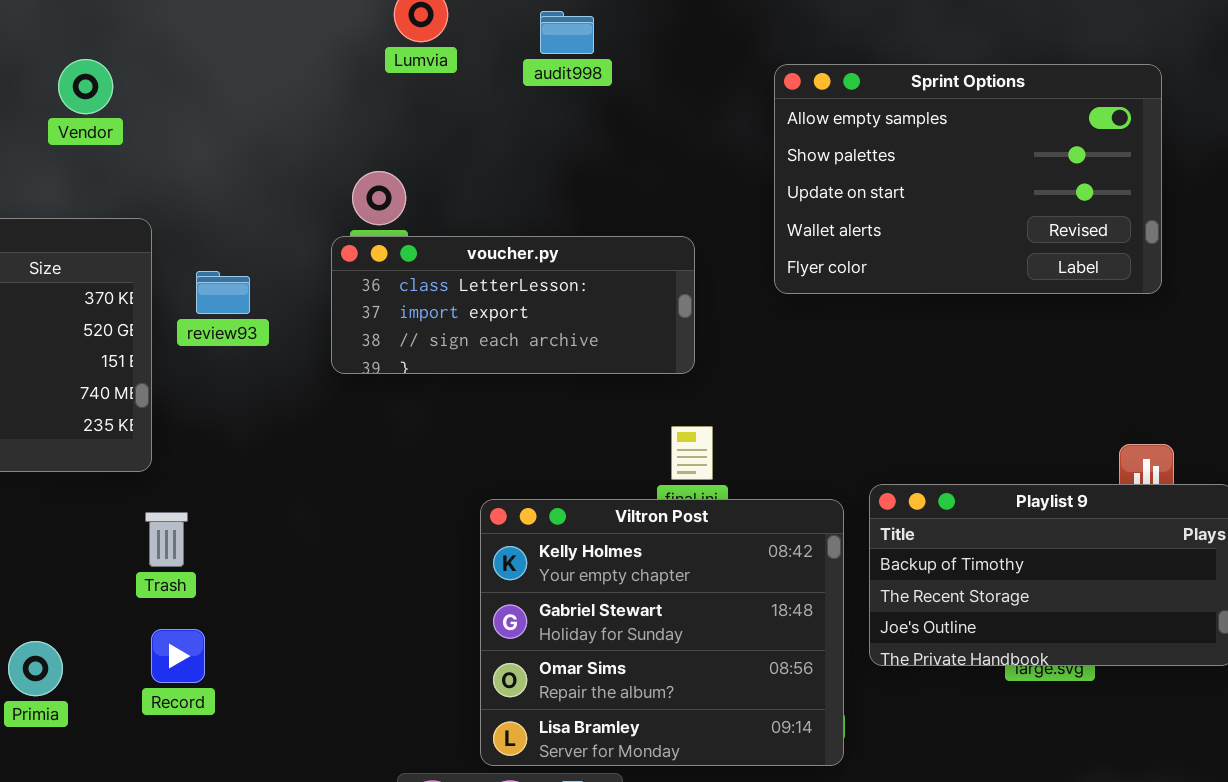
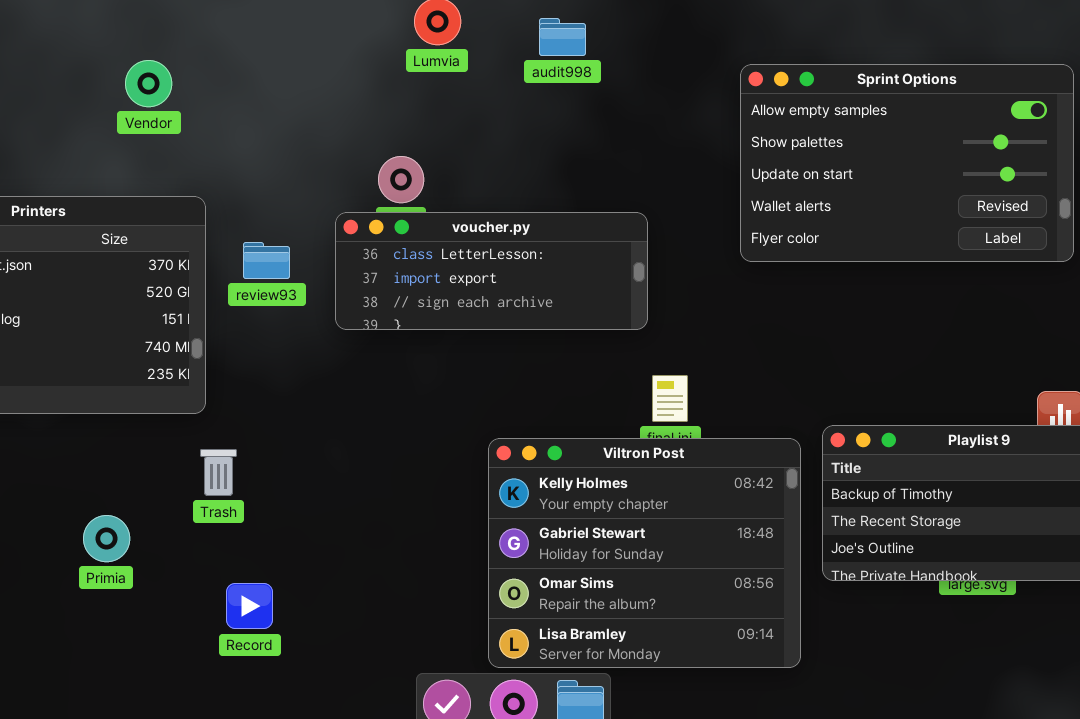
voucher.py: [331,236,695,374] -> [335,212,648,330], moved
Record: [151,629,205,683] -> [226,583,273,629], moved
Primia: [8,641,63,696] -> [83,515,130,562], moved

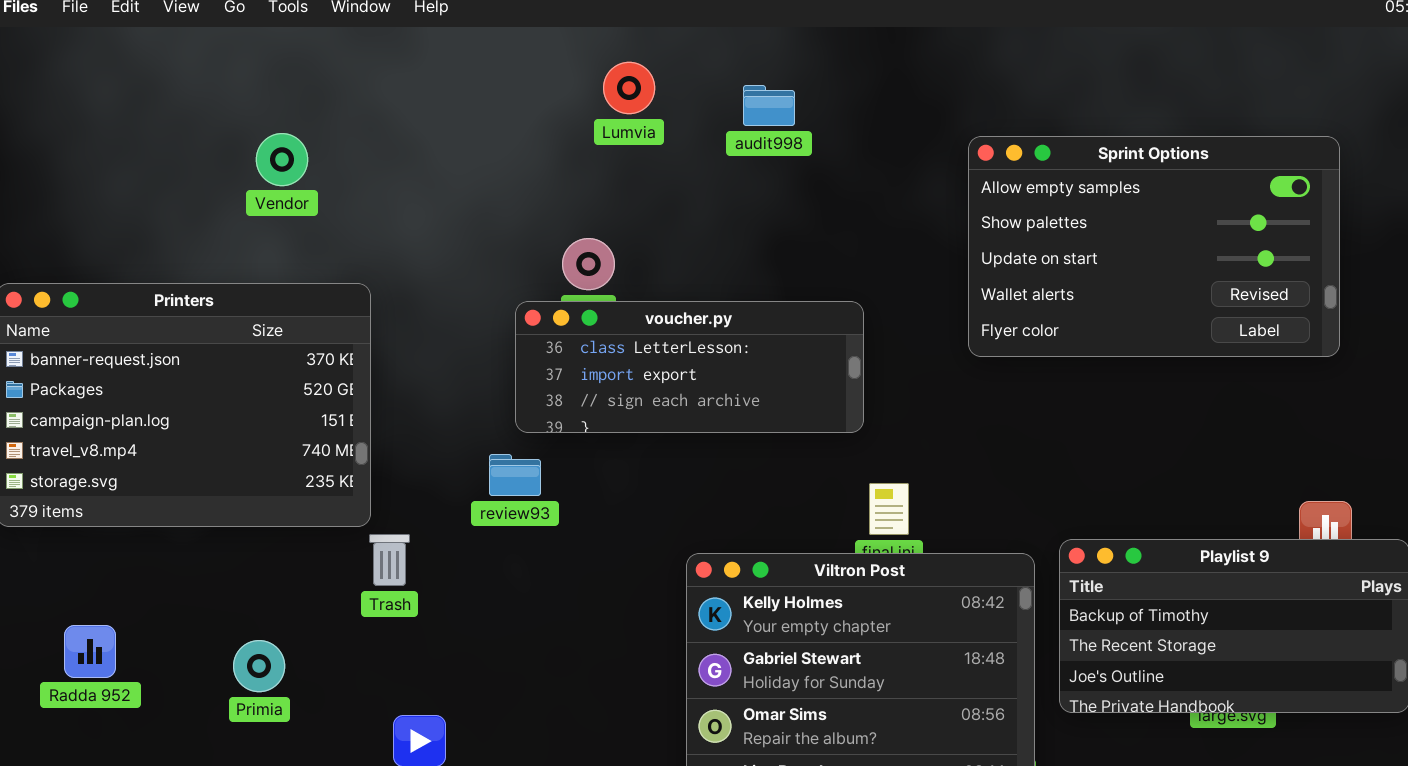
Vendor: [125,60,172,107] -> [256,133,308,186], moved
review93: [243,242,290,279] -> [489,454,541,496], moved
Trash: [200,449,237,496] -> [369,534,410,586], moved

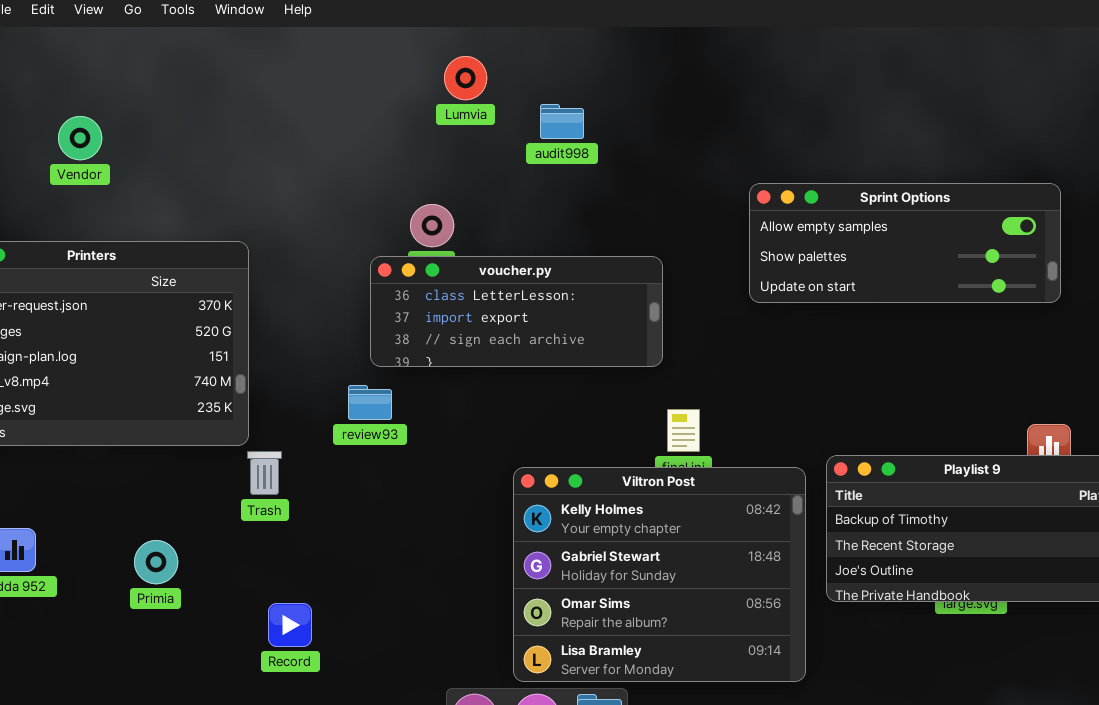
audit998: [743,85,795,126] -> [540,104,584,139], moved
Vendor: [256,133,308,186] -> [58,116,102,160], moved
Sprint Options: [968,136,1340,357] -> [749,183,1061,303], resized

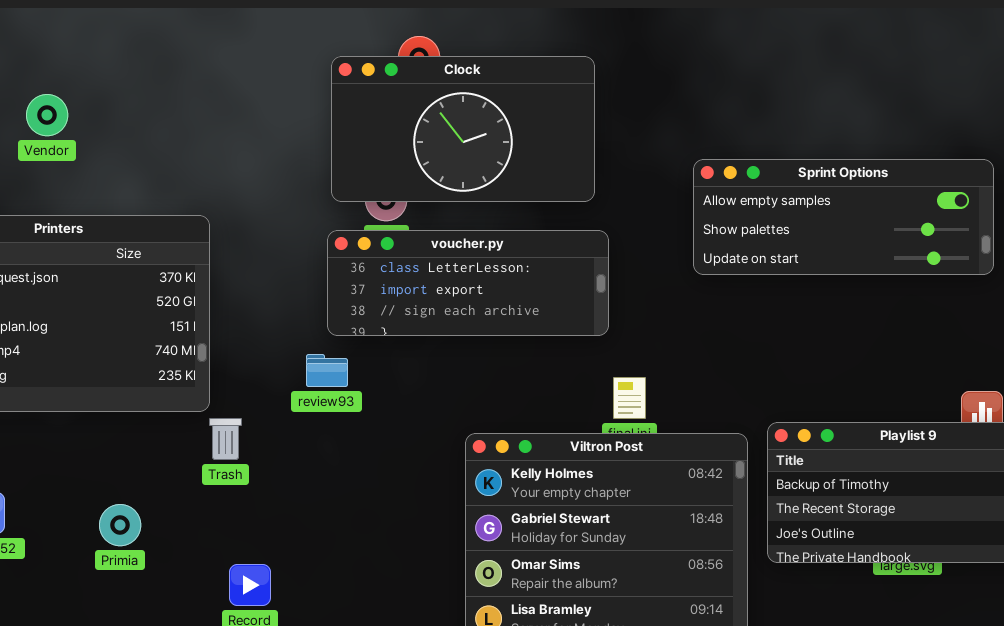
Clock: none -> [331,56,595,202], opened

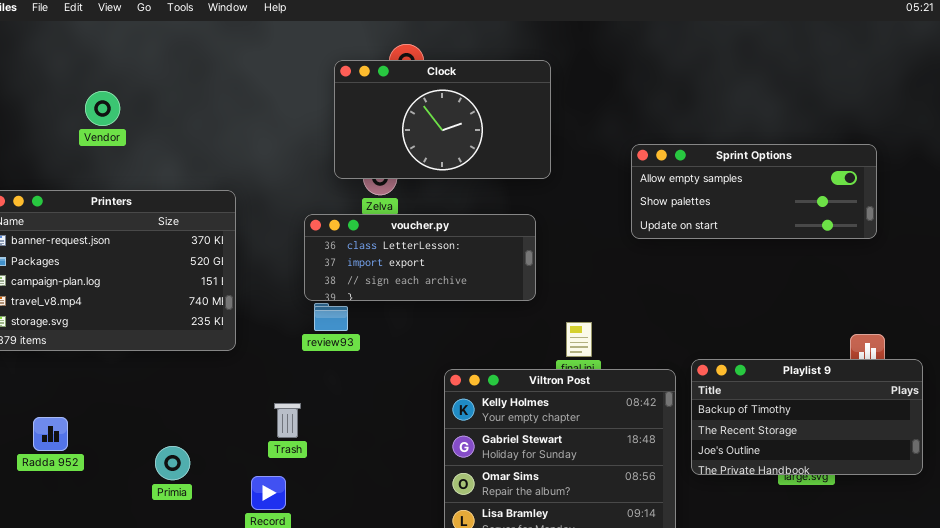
voucher.py: [327,230,609,336] -> [304,214,536,301], moved
Trash: [209,418,242,460] -> [274,403,301,438], moved
Primia: [99,504,141,546] -> [155,446,190,480], moved

